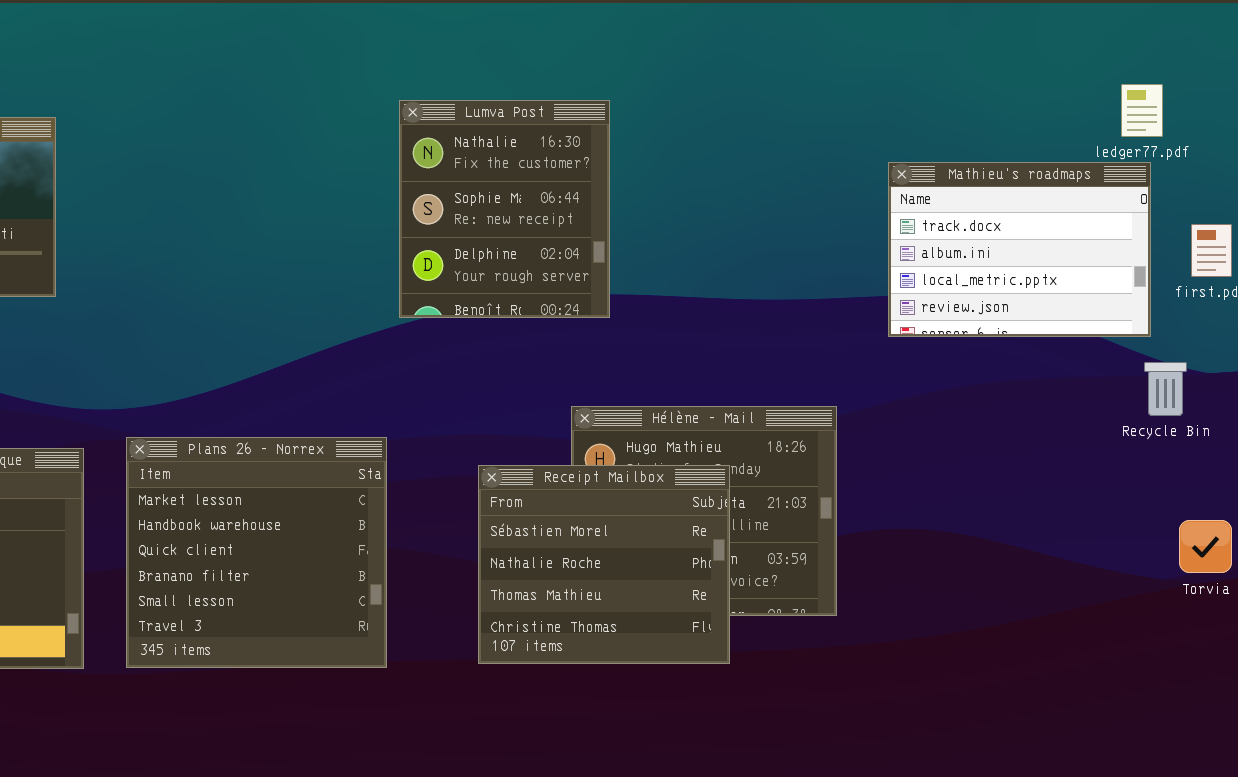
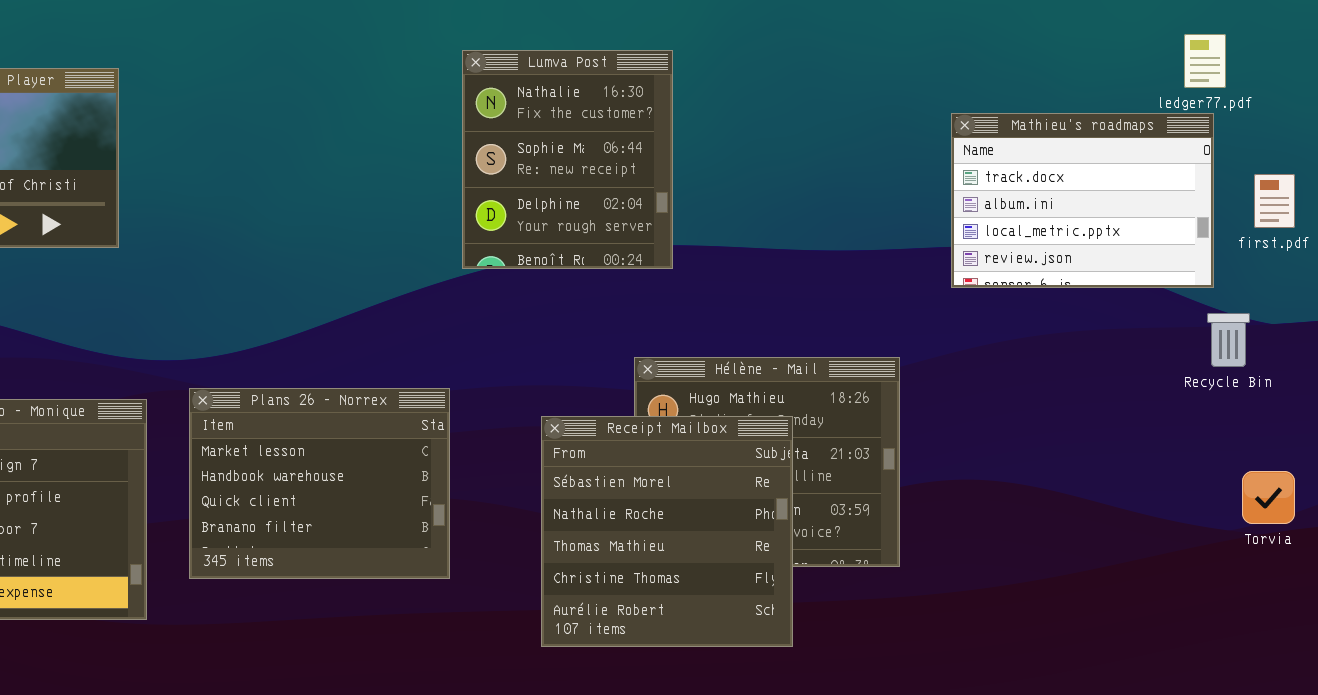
Plans 26 - Norrex: [126,437,387,668] -> [189,388,450,579], resized
Receipt Mailbox: [478,465,730,664] -> [541,416,793,647], resized

